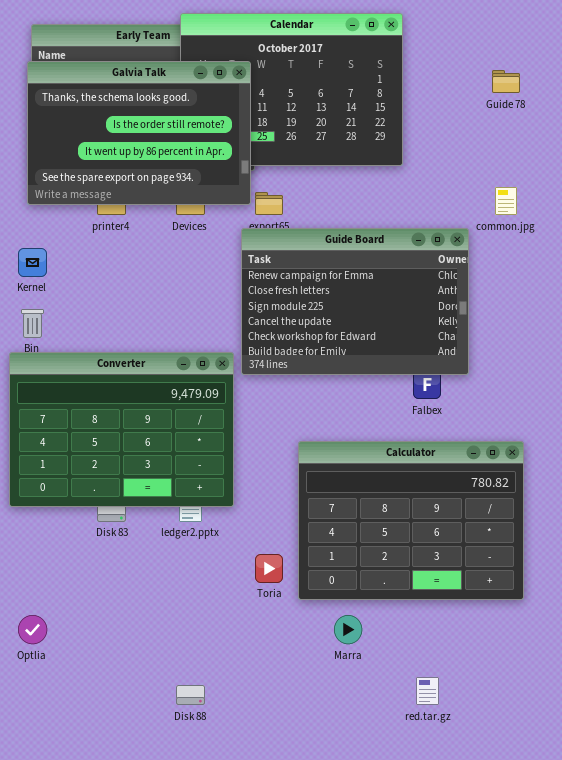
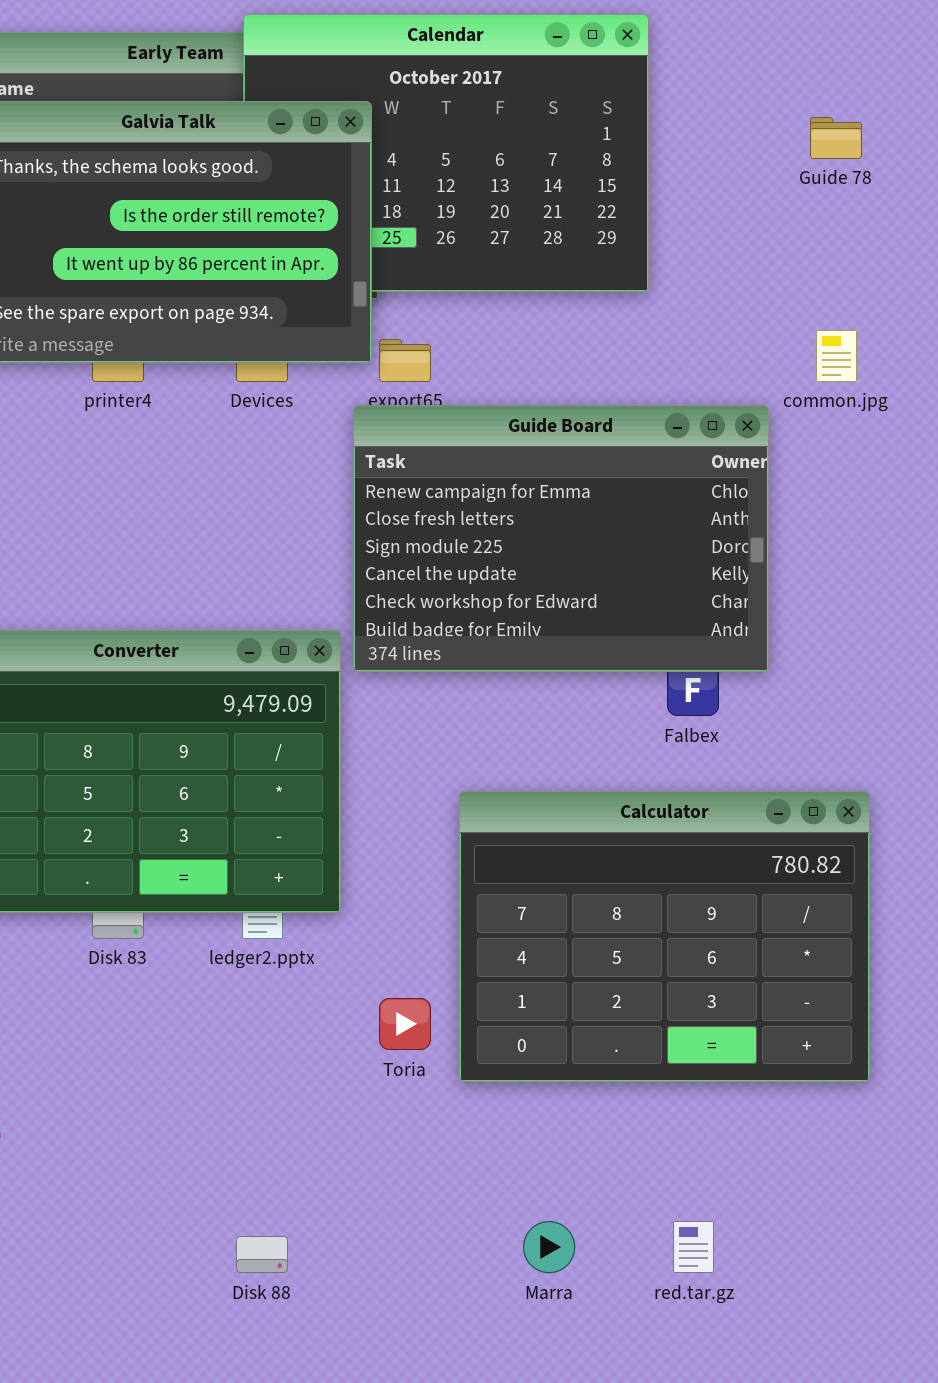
Marra: [334,615,362,644] -> [523,1221,575,1273], moved

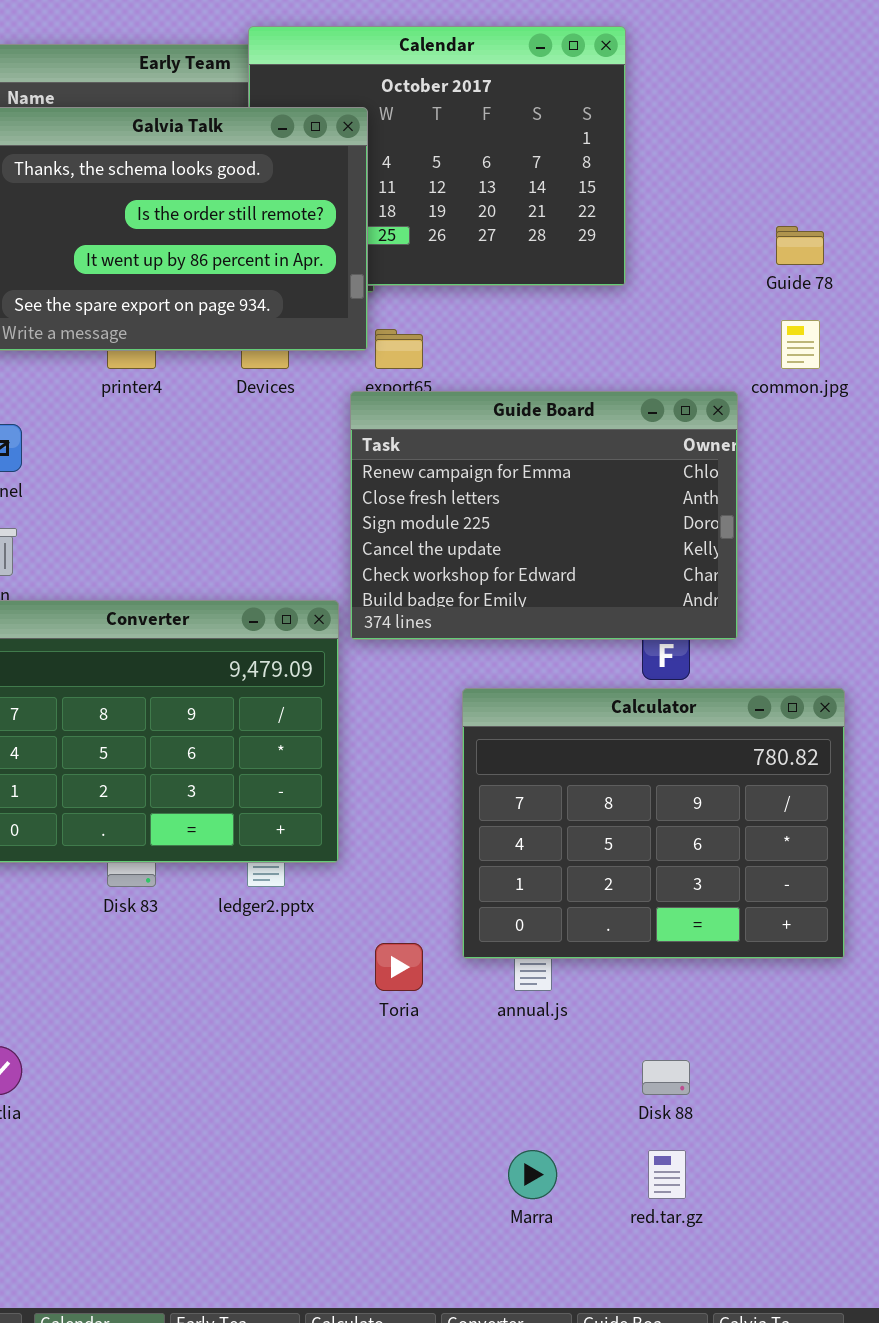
Guide 78: [810,117,862,159] -> [776,226,824,265], moved
Calculator: [459,791,870,1082] -> [462,688,845,959], moved
Disk 88: [236,1236,288,1273] -> [642,1060,690,1095], moved

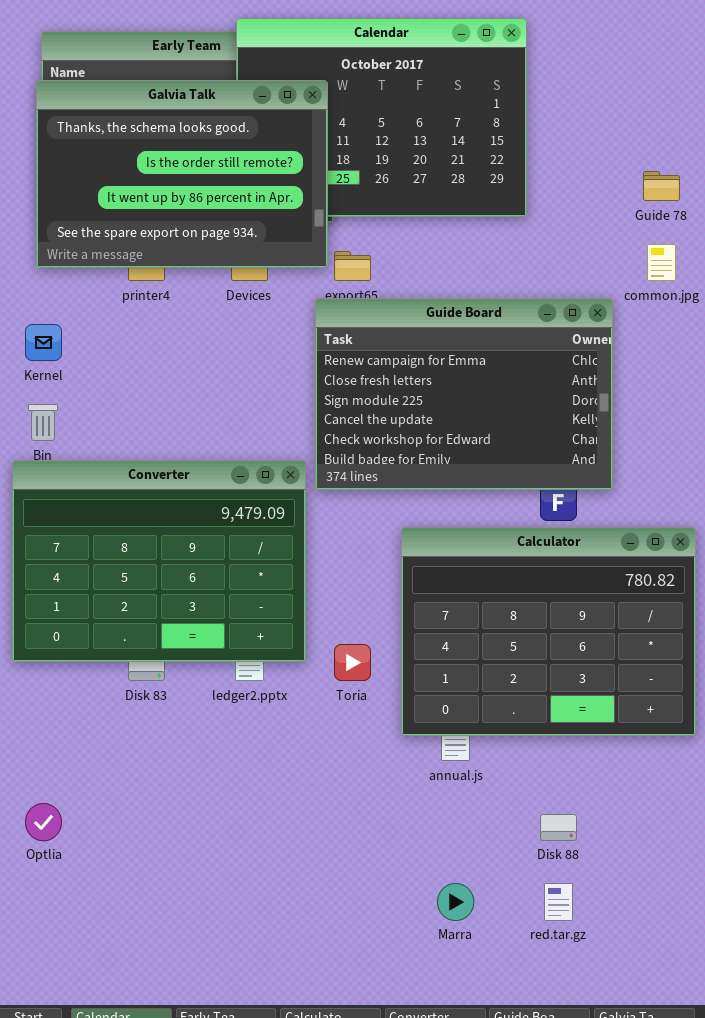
Toria: [375,943,423,991] -> [334,644,371,681], moved

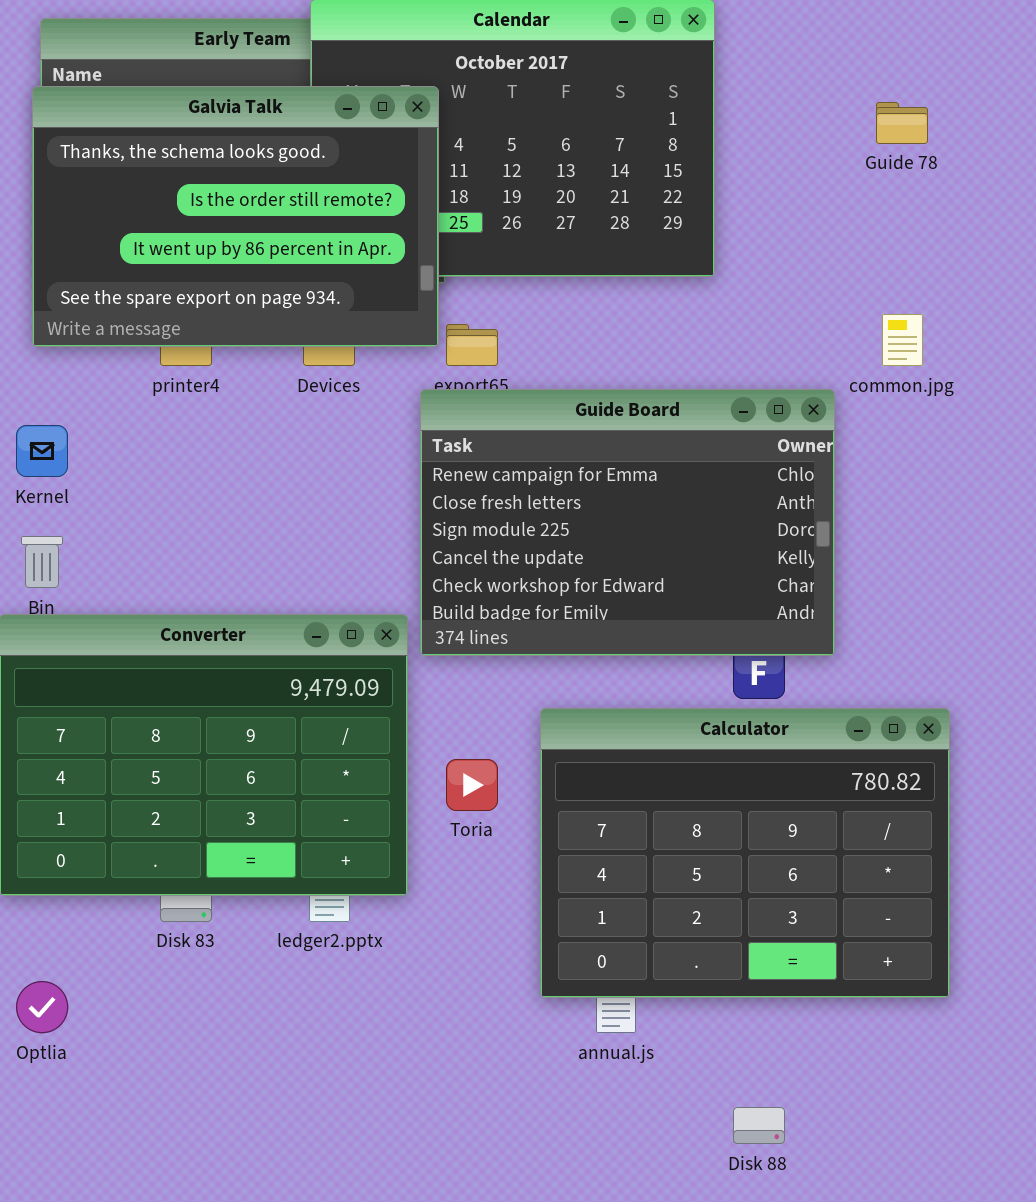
Guide 78: [643,171,680,201] -> [876,102,928,144], moved
Toria: [334,644,371,681] -> [446,759,498,811], moved
Optlia: [25,803,62,841] -> [16,981,68,1033], moved

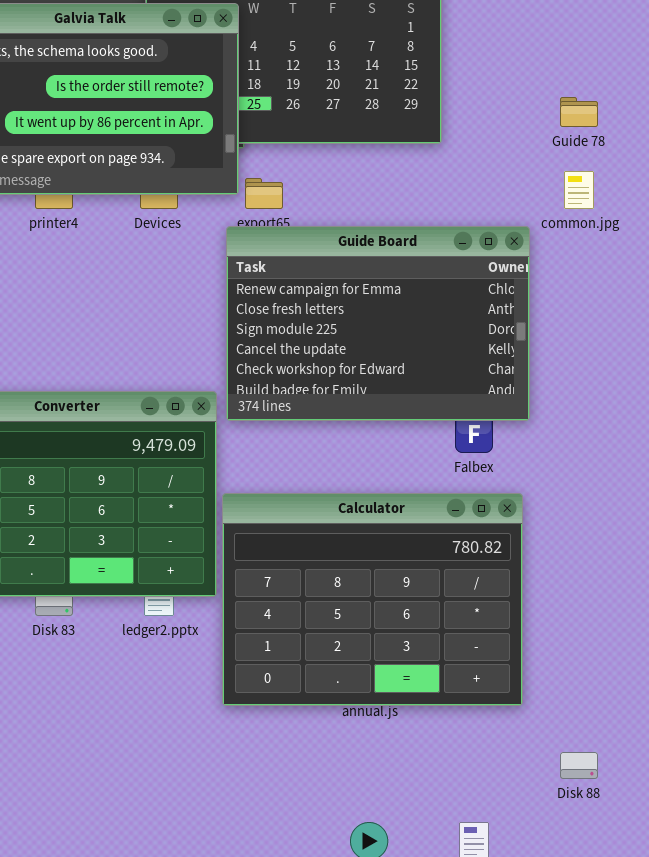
Guide 78: [876,102,928,144] -> [560,97,598,127], moved
Calculator: [540,708,950,998] -> [222,493,523,706], moved
Disk 88: [733,1107,785,1144] -> [560,752,598,779], moved

